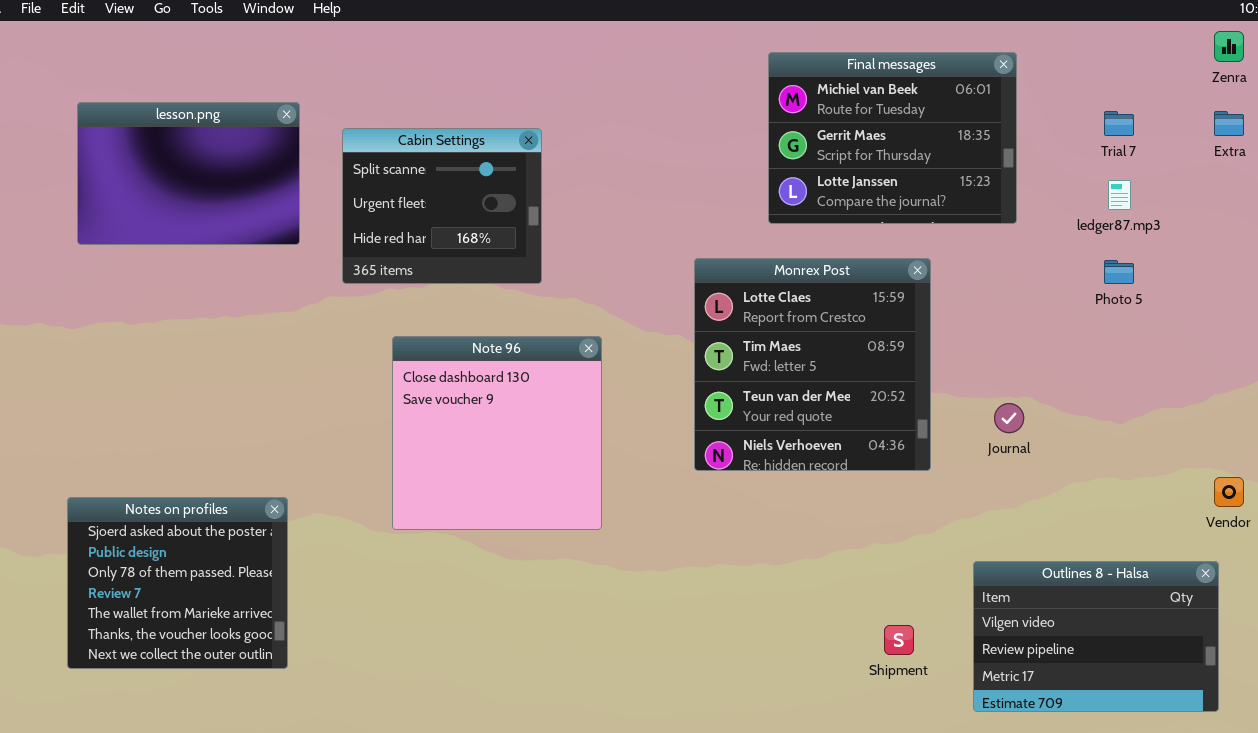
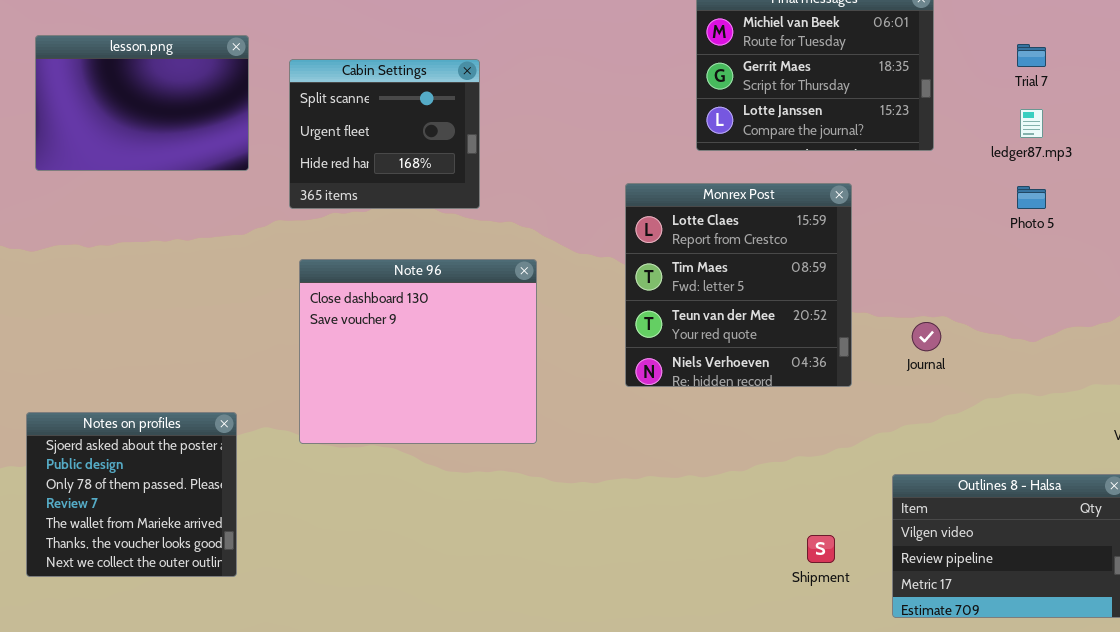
Note 96: [392,336,602,530] -> [299,259,537,444], resized

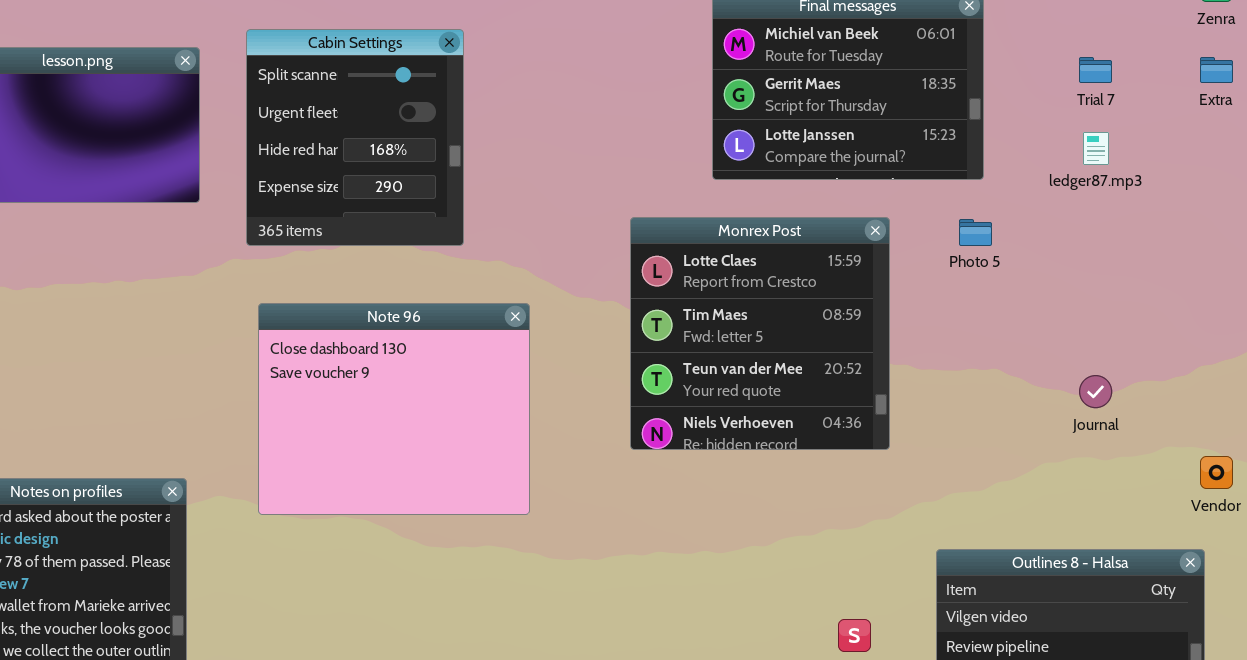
Cabin Settings: [289,59,480,209] -> [246,29,464,246], resized
Photo 5: [1017,186,1046,209] -> [959,219,992,246], moved
Journal: [912,322,941,351] -> [1079,375,1112,408], moved

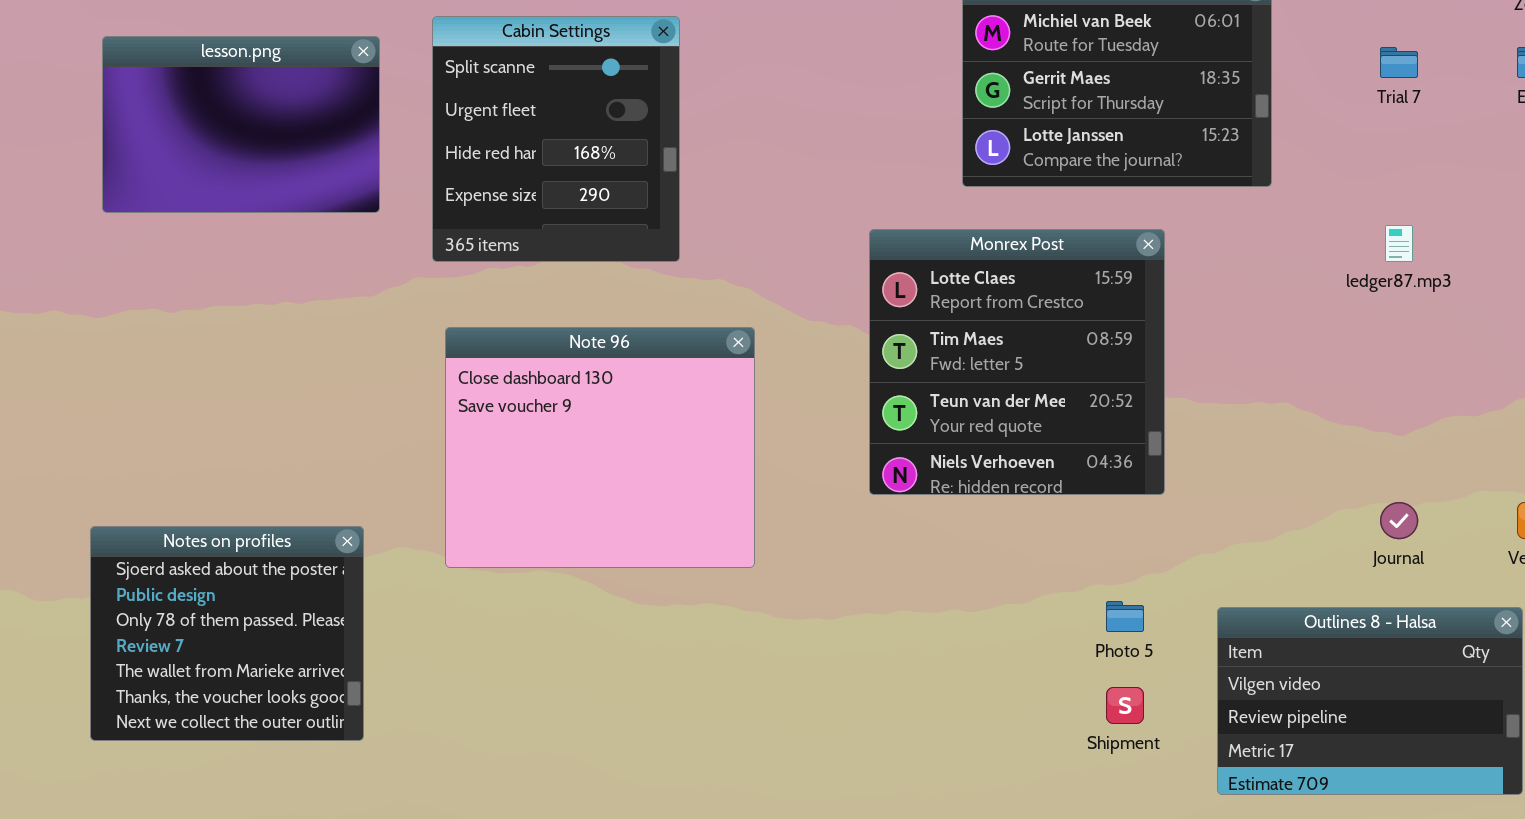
ledger87.mp3: [1083,132,1109,165] -> [1385,225,1413,262], moved
Photo 5: [959,219,992,246] -> [1106,601,1144,632], moved
Journal: [1079,375,1112,408] -> [1380,502,1418,539], moved

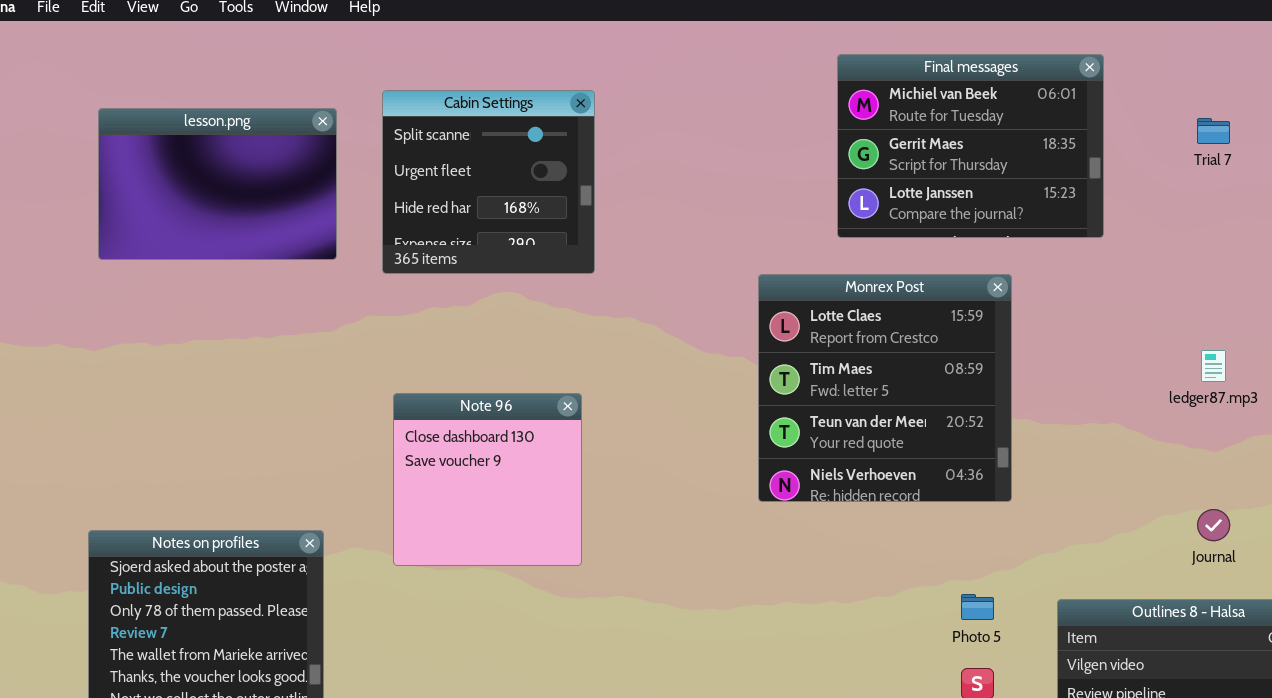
Cabin Settings: [432,16,680,262] -> [382,90,595,274], resized
ledger87.mp3: [1385,225,1413,262] -> [1201,350,1226,382], moved
Note 96: [445,327,755,568] -> [393,393,582,566], resized

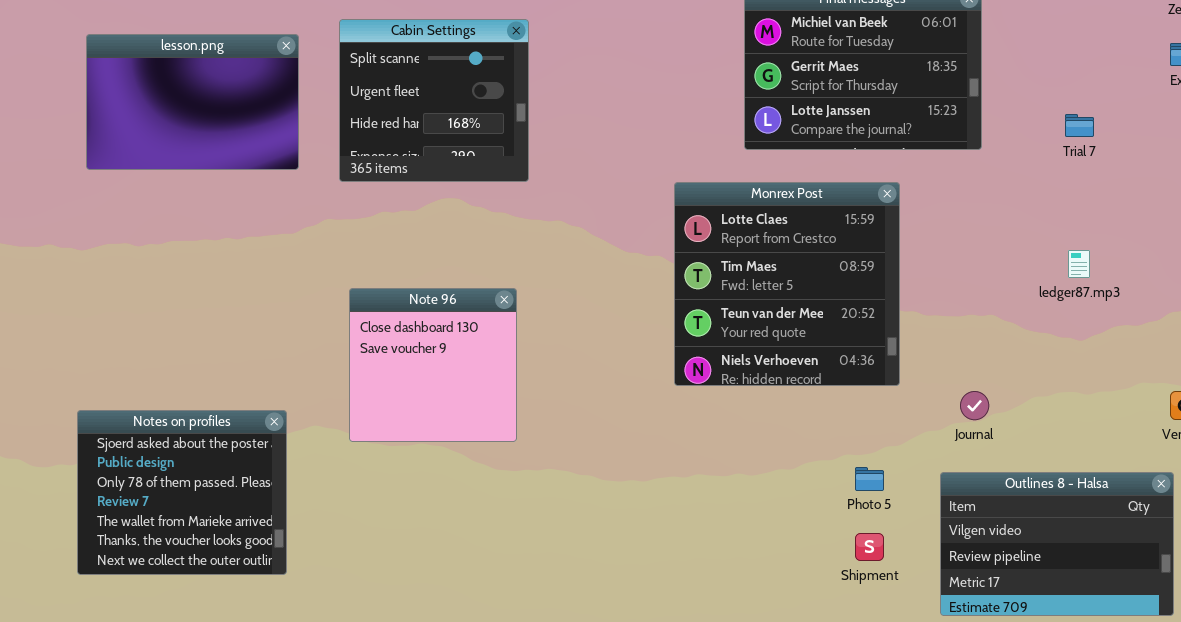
Trial 7: [1197,118,1230,144] -> [1065,114,1094,137], moved
Journal: [1197,509,1230,541] -> [960,391,989,420], moved

